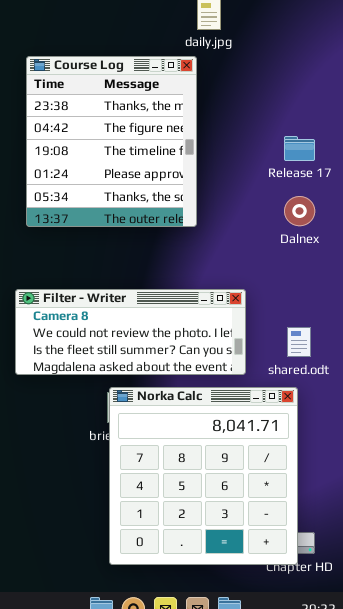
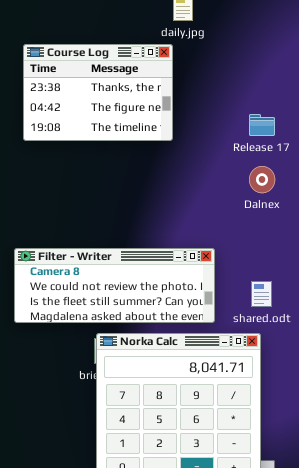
Course Log: [26,56,197,227] -> [23,44,173,141], resized

